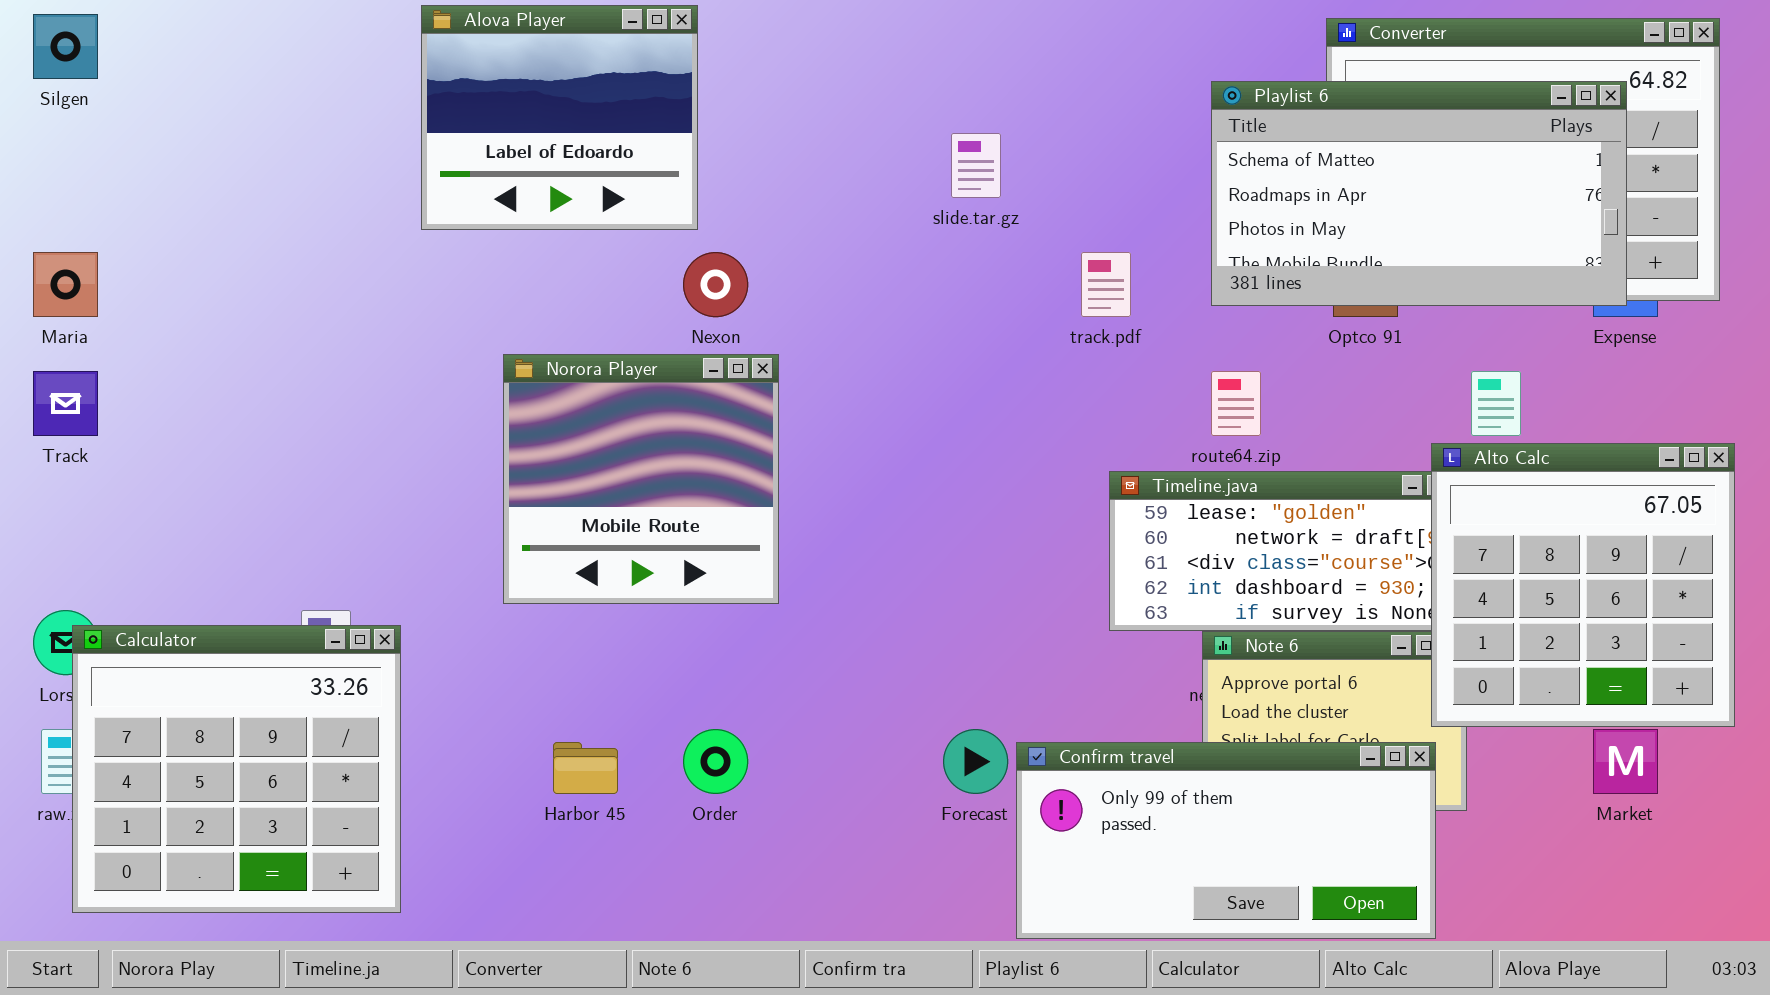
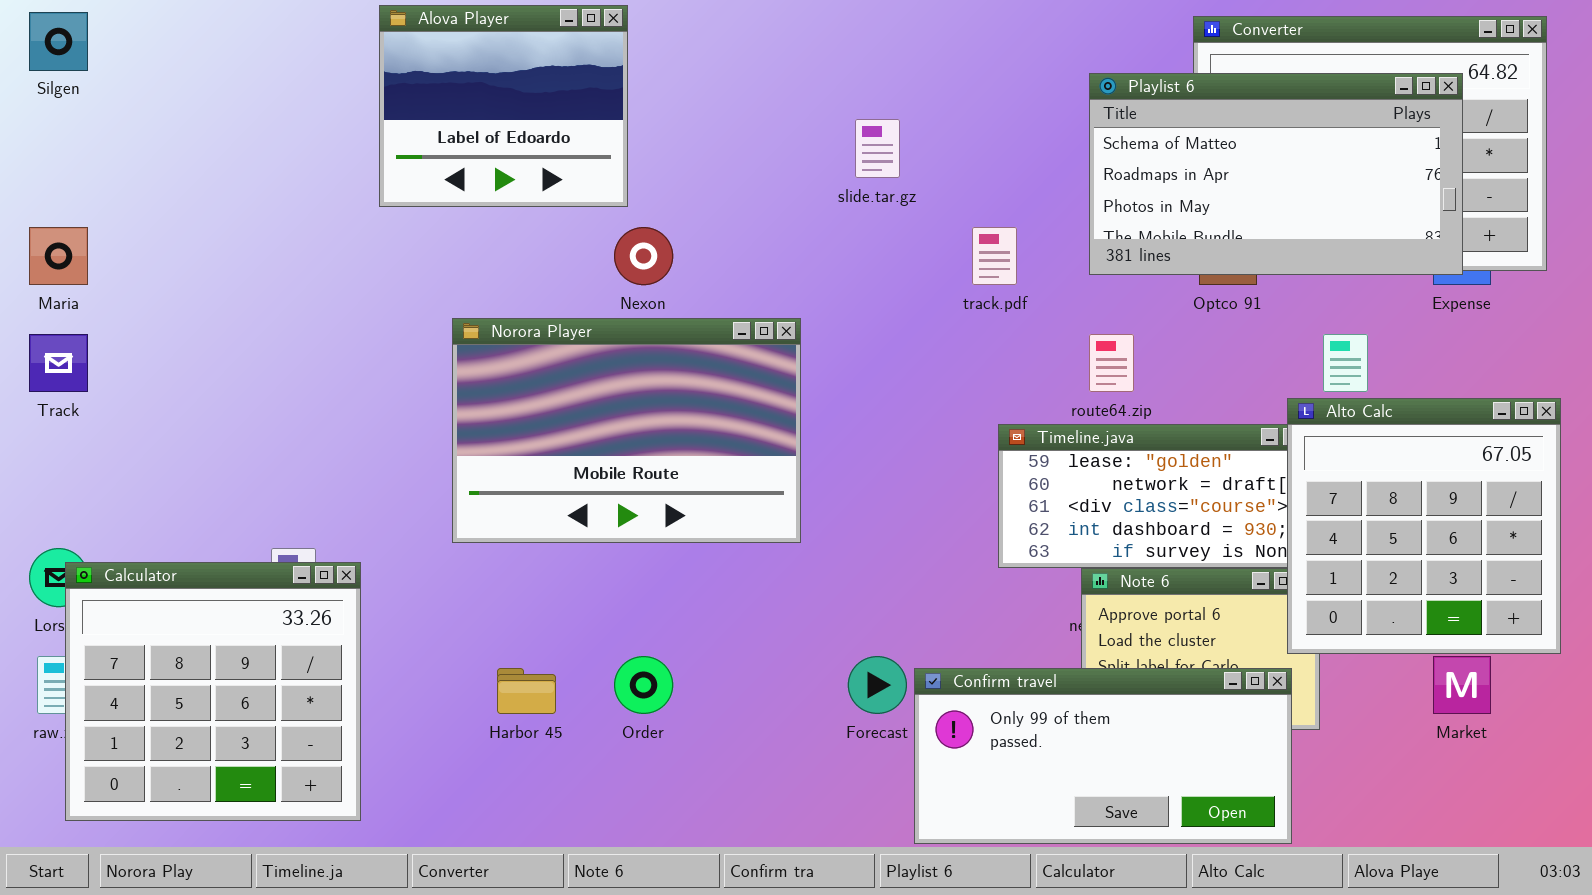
Norora Player: [503,354,779,604] -> [452,318,801,543], resized

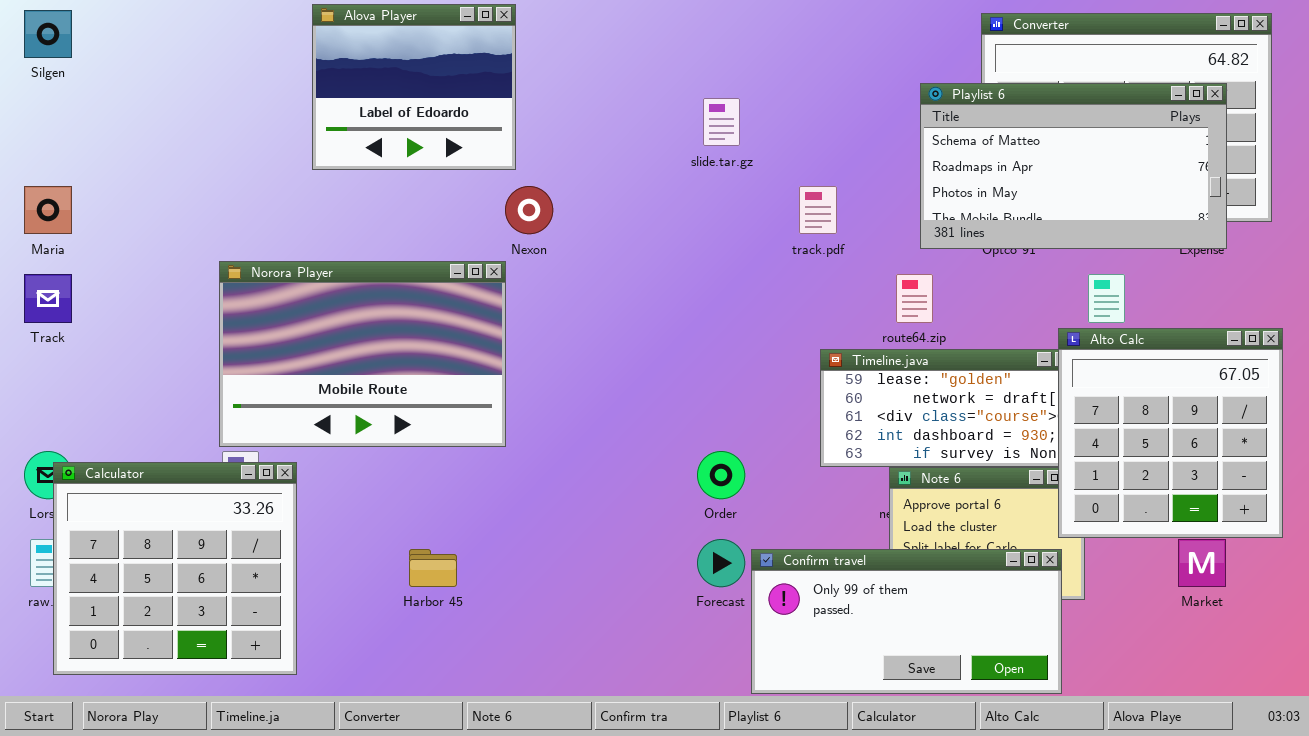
Playlist 6: [1089,73,1463,275] -> [920,83,1227,249], moved
Norora Player: [452,318,801,543] -> [219,261,506,447], moved
Order: [614,656,673,714] -> [697,451,745,499], moved

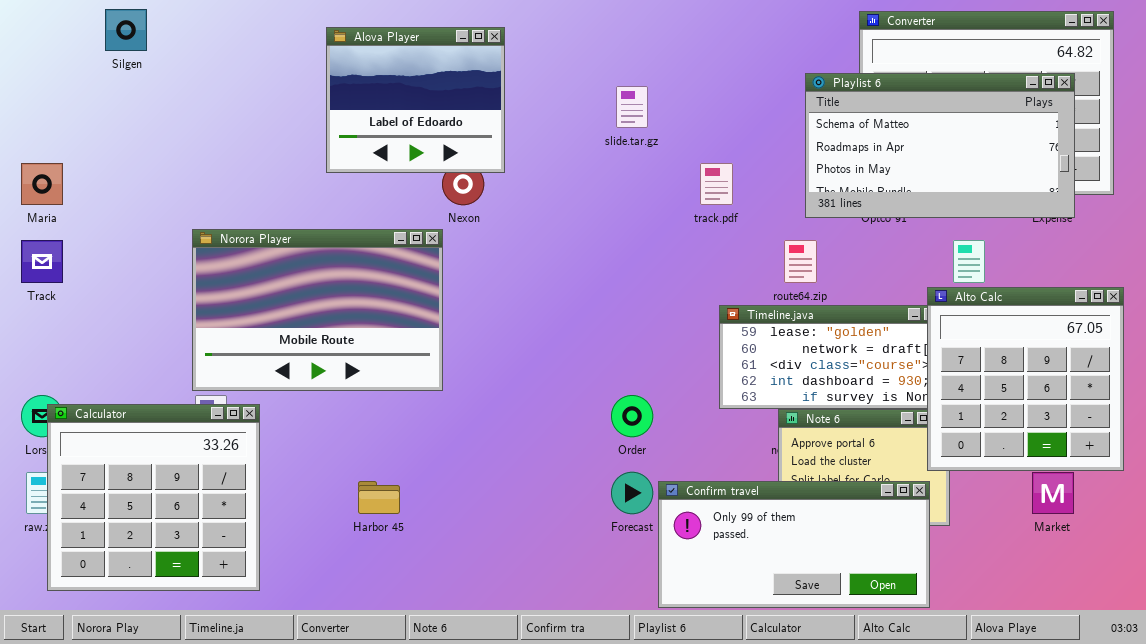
Alova Player: [312,4,516,170] -> [326,27,505,173], moved
Silgen: [24,10,72,58] -> [105,9,147,51], moved

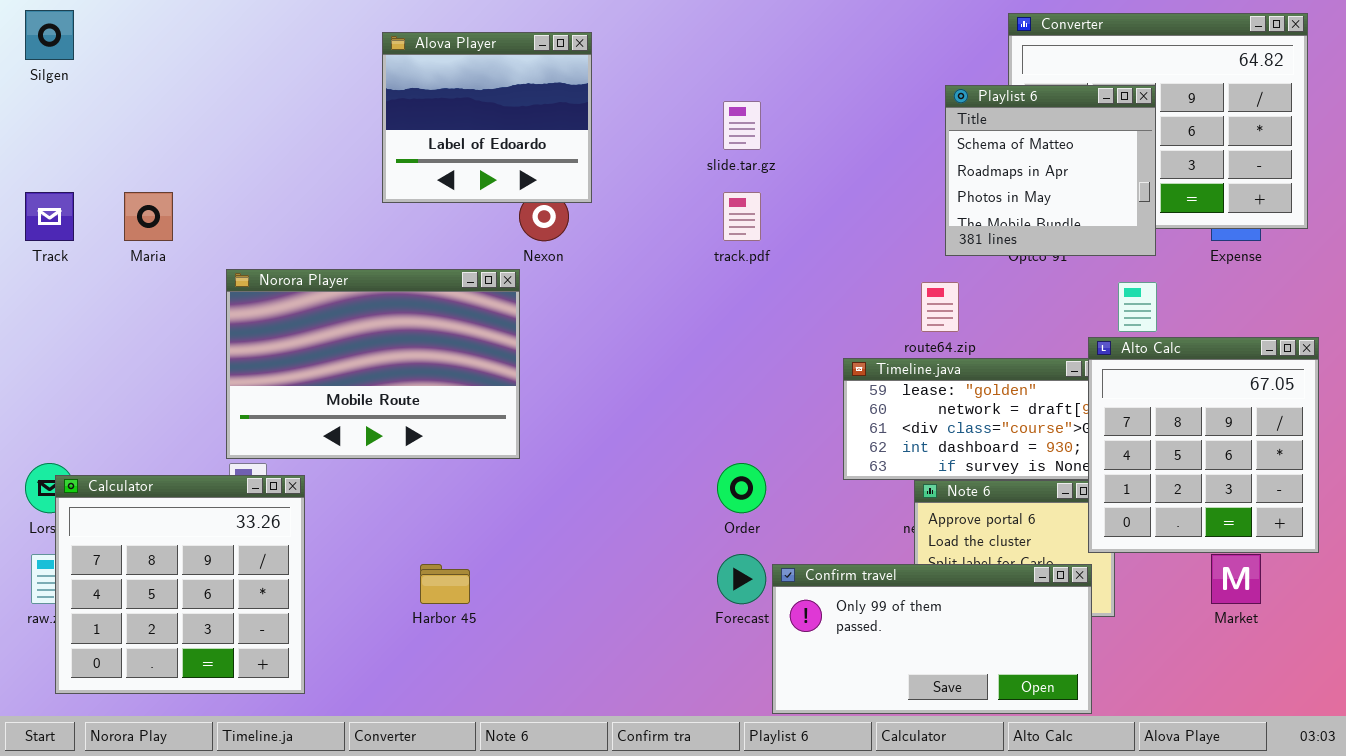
Silgen: [105,9,147,51] -> [25,10,74,60], moved
Playlist 6: [805,73,1075,218] -> [945,85,1156,256], resized
Maria: [21,163,63,205] -> [124,192,173,241], moved
track.pdf: [700,163,733,205] -> [723,192,761,241], moved
Track: [21,240,63,283] -> [25,192,74,241], moved

